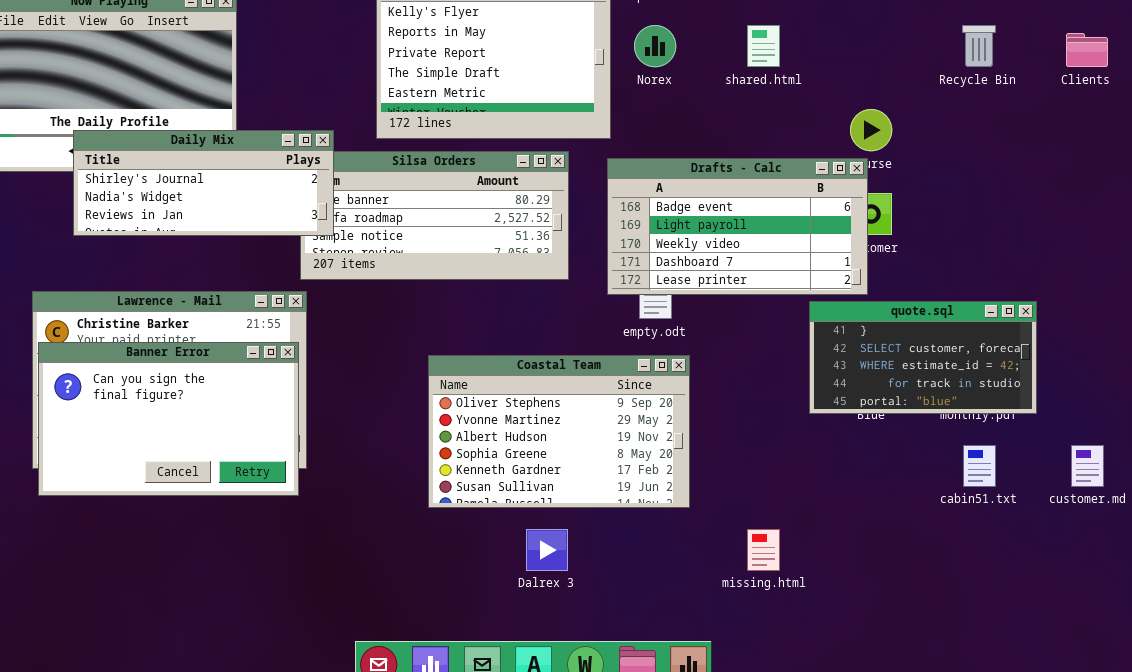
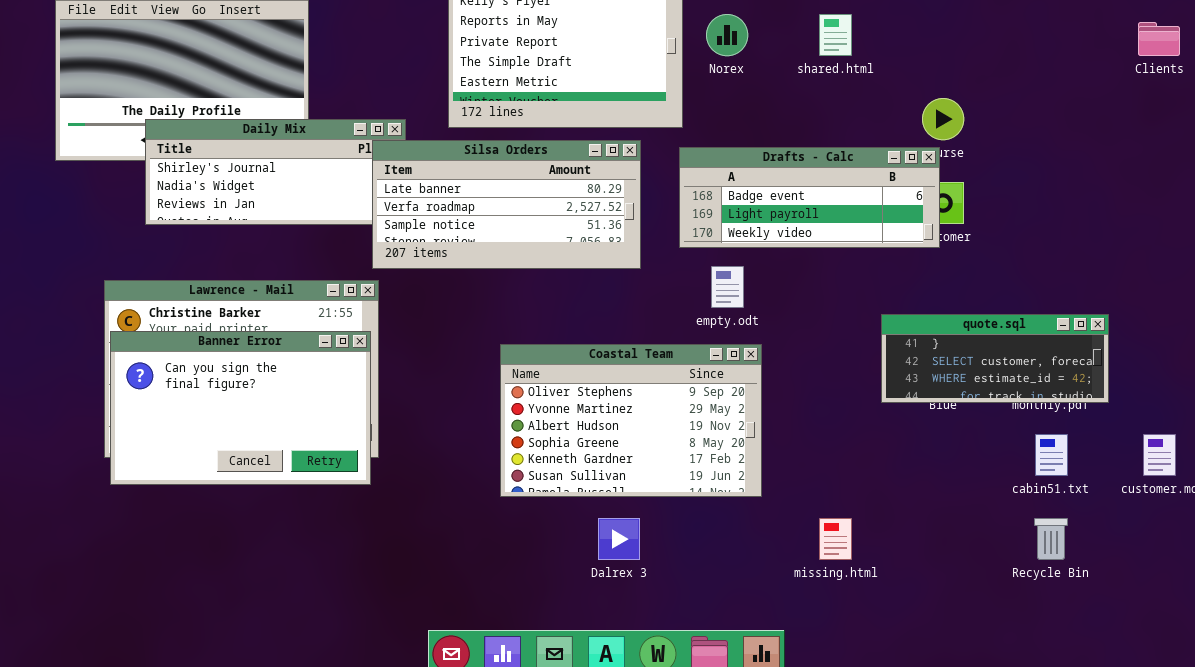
Recycle Bin: [962,25,996,67] -> [1034,518,1068,560], moved
Silsa Orders: [300,151,569,280] -> [372,140,641,269], raised
Drafts - Calc: [607,158,868,295] -> [679,147,940,248], resized
quote.sql: [809,301,1037,414] -> [881,314,1109,403], resized

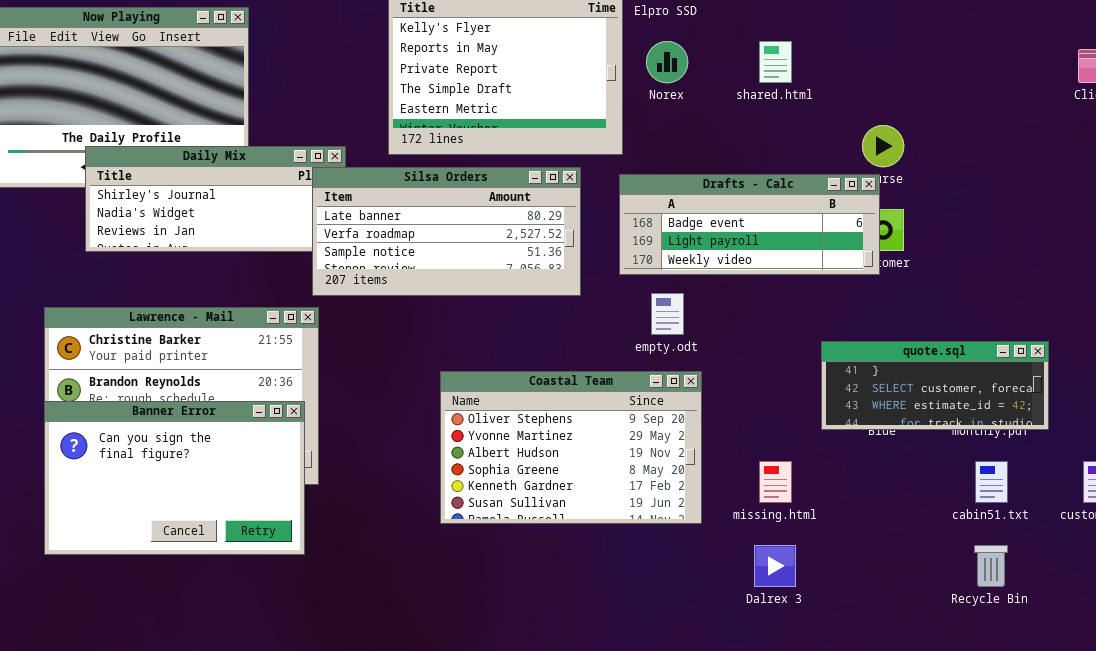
Banner Error: [110,331,371,485] -> [44,401,305,555], moved
Dalrex 3: [598,518,640,560] -> [754,545,796,587], moved
missing.html: [819,518,852,560] -> [759,461,792,503], moved

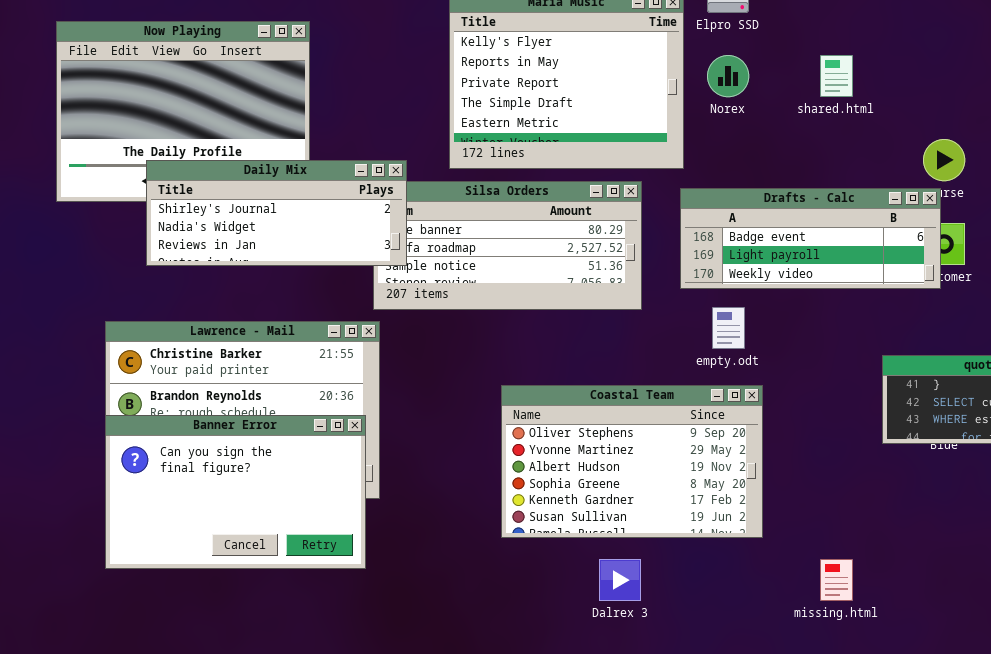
Daily Mix: [85,146,346,252] -> [146,160,407,266], raised
missing.html: [759,461,792,503] -> [820,559,853,601], moved
Dalrex 3: [754,545,796,587] -> [599,559,641,601], moved

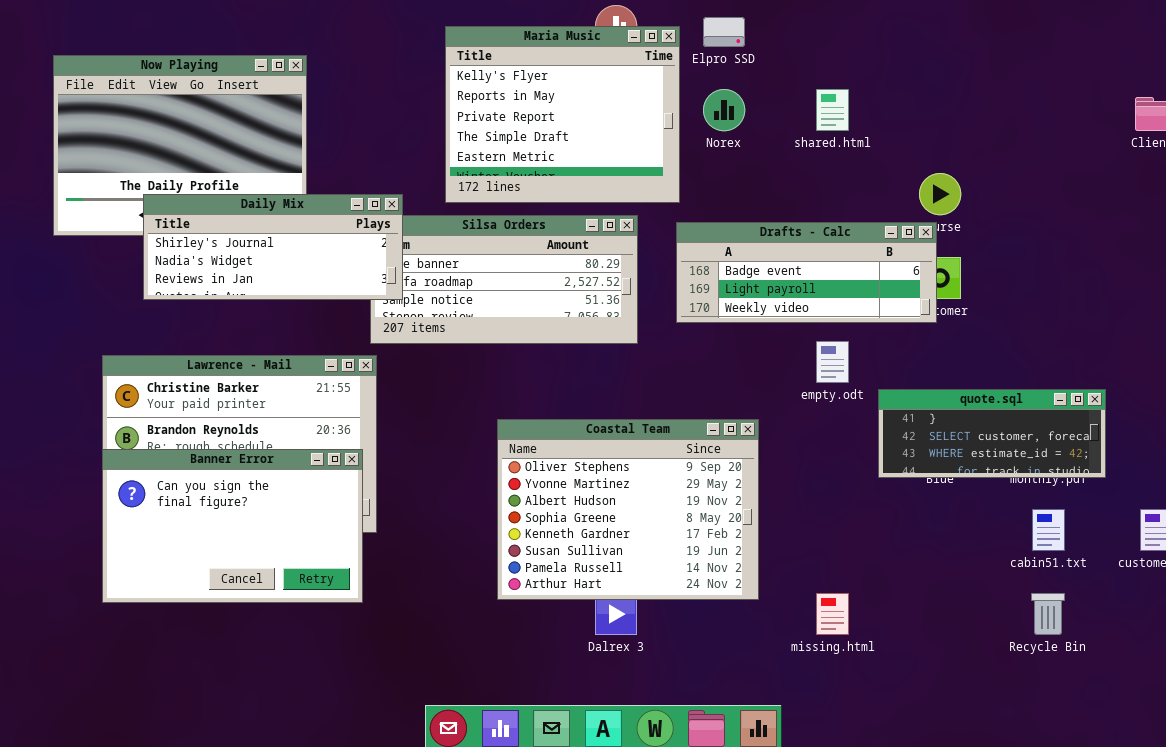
empty.odt: [712,307,745,349] -> [816,341,849,383], moved
Coastal Team: [501,385,763,538] -> [497,419,759,600], resized

